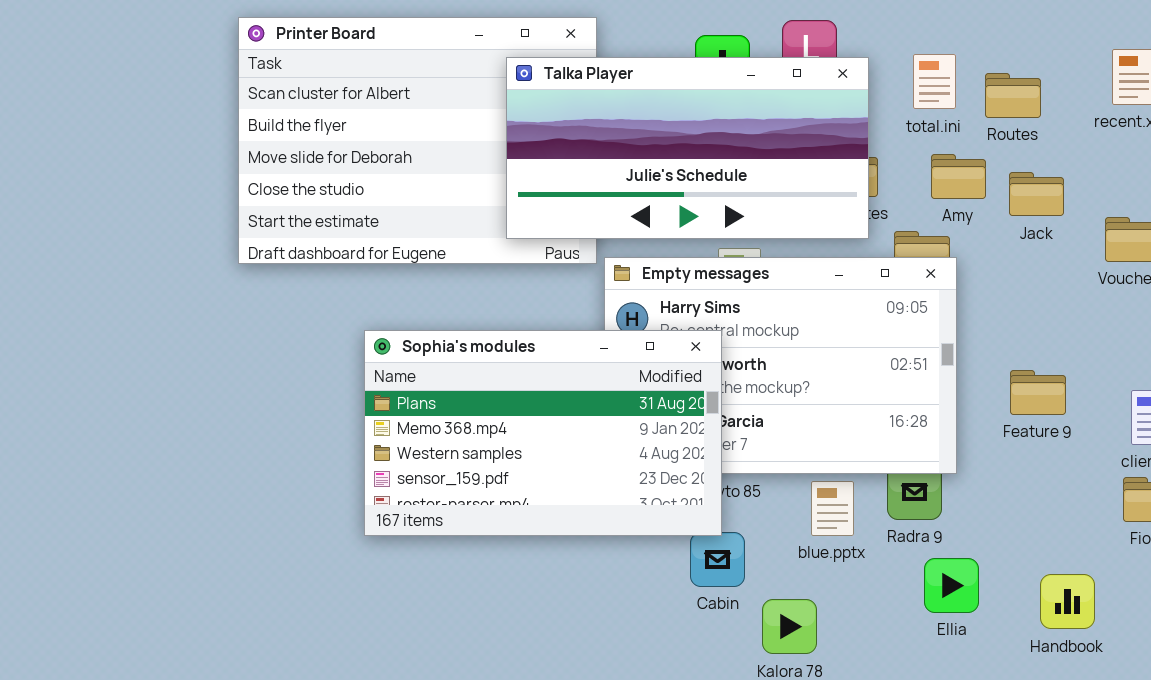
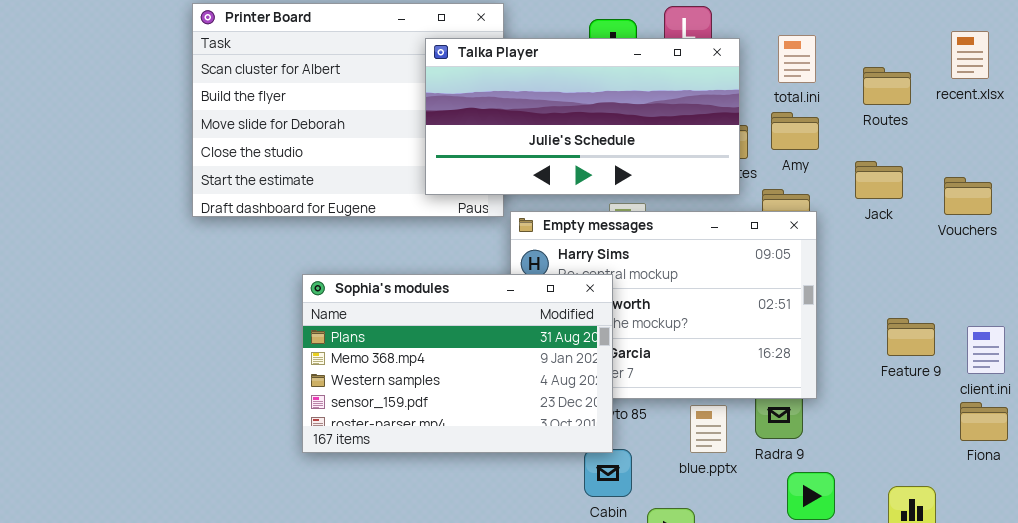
Routes: [985,73,1041,118] -> [863,67,911,105], moved
Amy: [931,154,986,199] -> [771,112,819,150], moved
Jack: [1009,172,1064,216] -> [855,161,903,199], moved
Feature 9: [1010,370,1066,415] -> [887,318,935,356], moved

